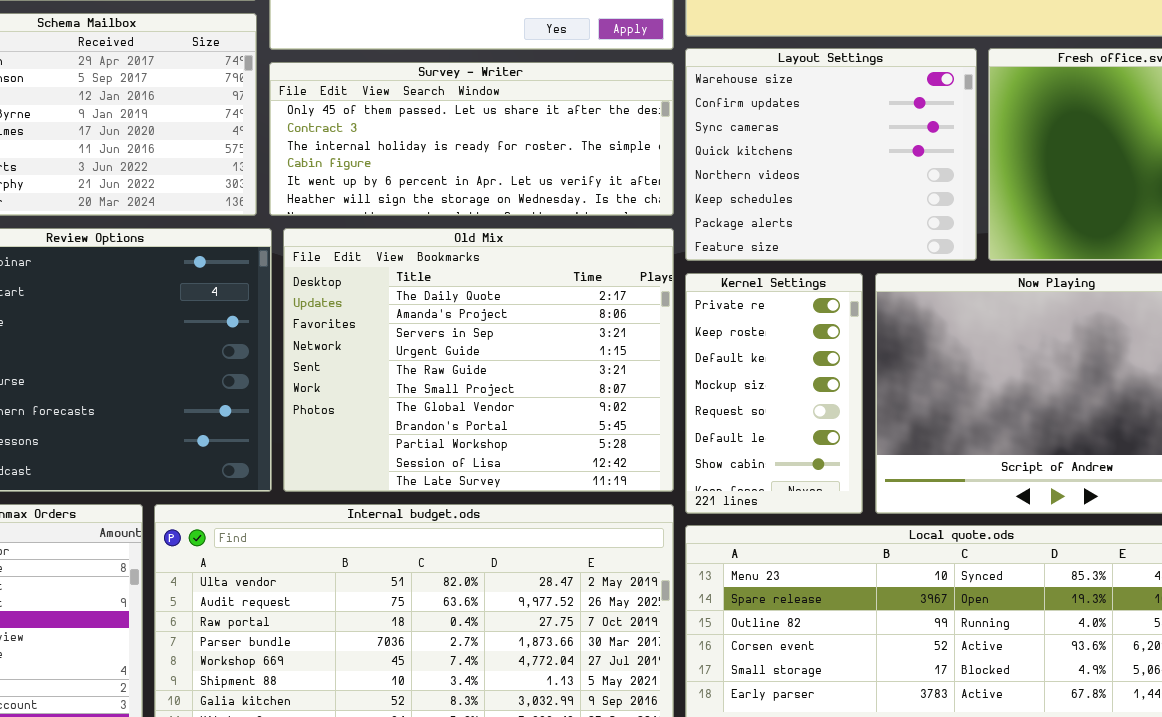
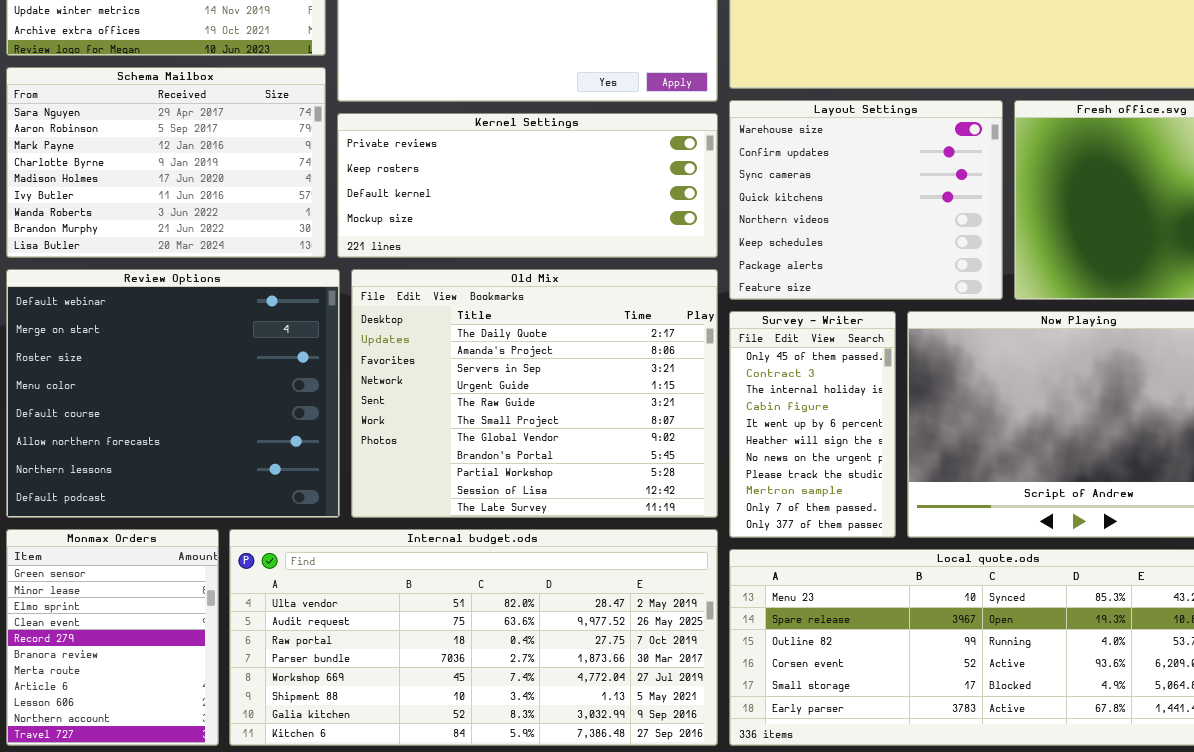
Survey - Writer: [269,62,674,216] -> [729,311,896,538], moved, resized
Kernel Settings: [685,273,863,514] -> [337,113,718,258], moved, resized

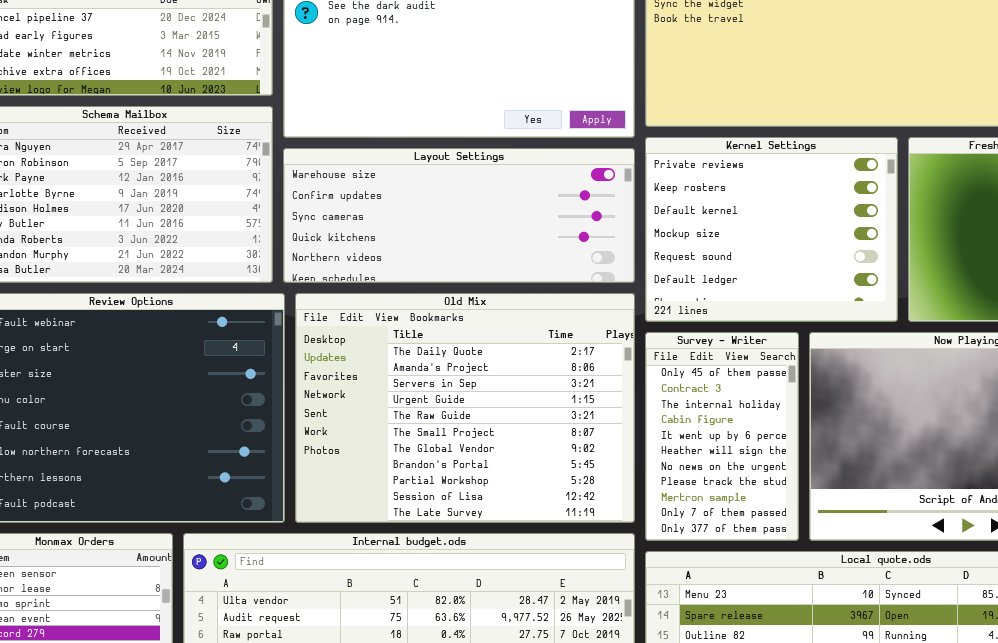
Layout Settings: [729,100,1003,300] -> [283,148,635,283], moved, resized
Kernel Settings: [337,113,718,258] -> [645,137,898,322], moved, resized

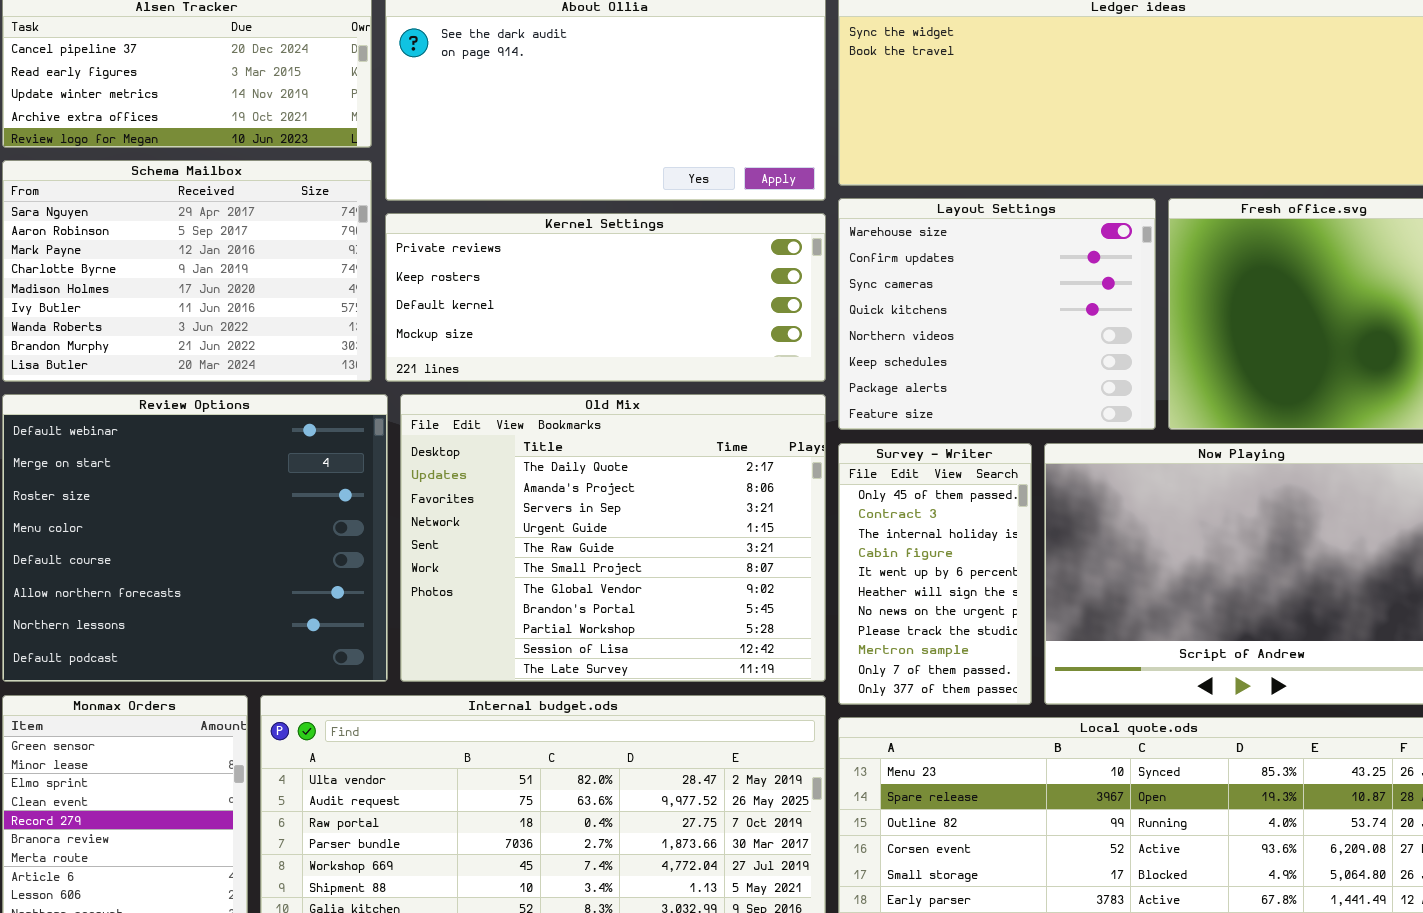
Kernel Settings: [645,137,898,322] -> [385,213,826,382], moved, resized
Layout Settings: [283,148,635,283] -> [838,198,1156,430], moved, resized

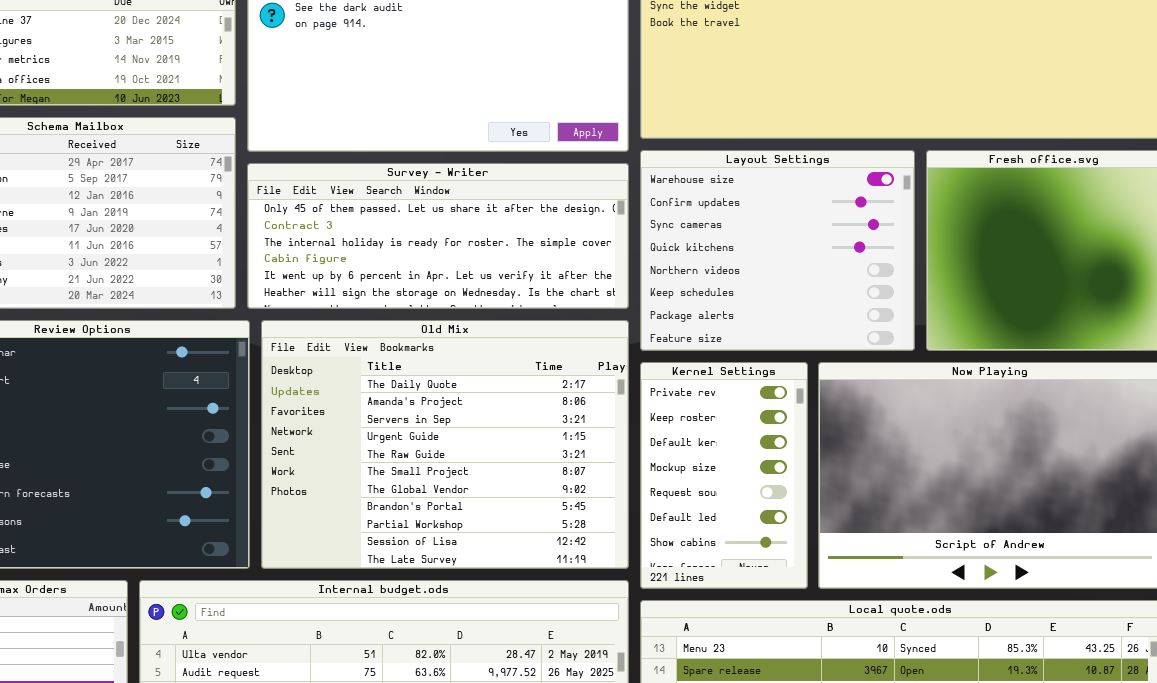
Kernel Settings: [385,213,826,382] -> [640,362,808,589], moved, resized
Survey - Writer: [838,443,1032,705] -> [247,163,629,309], moved, resized

